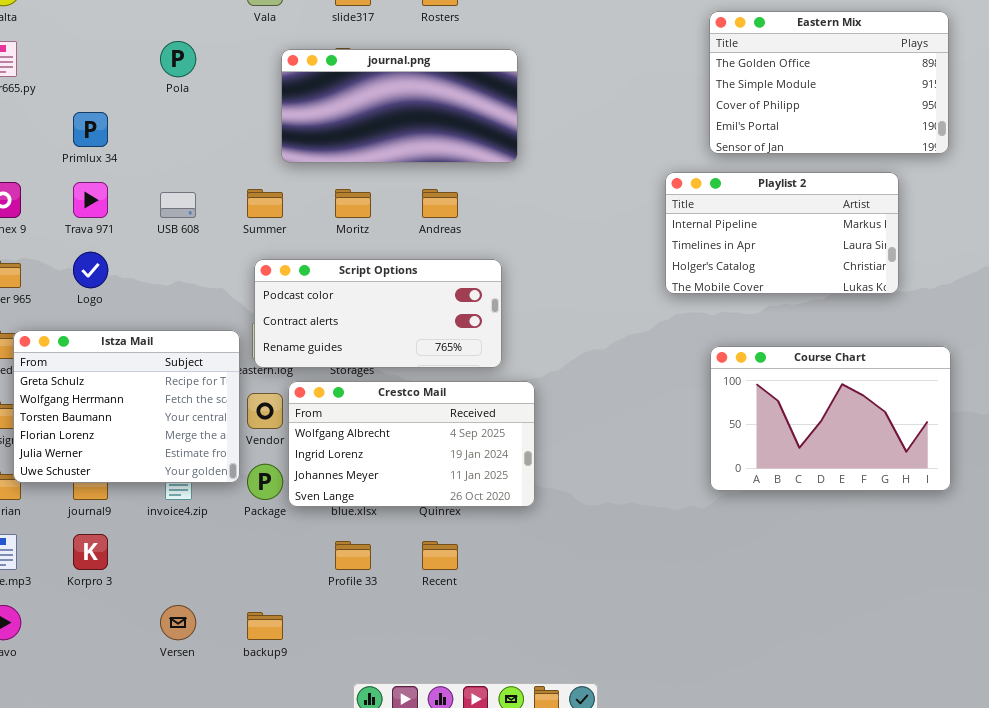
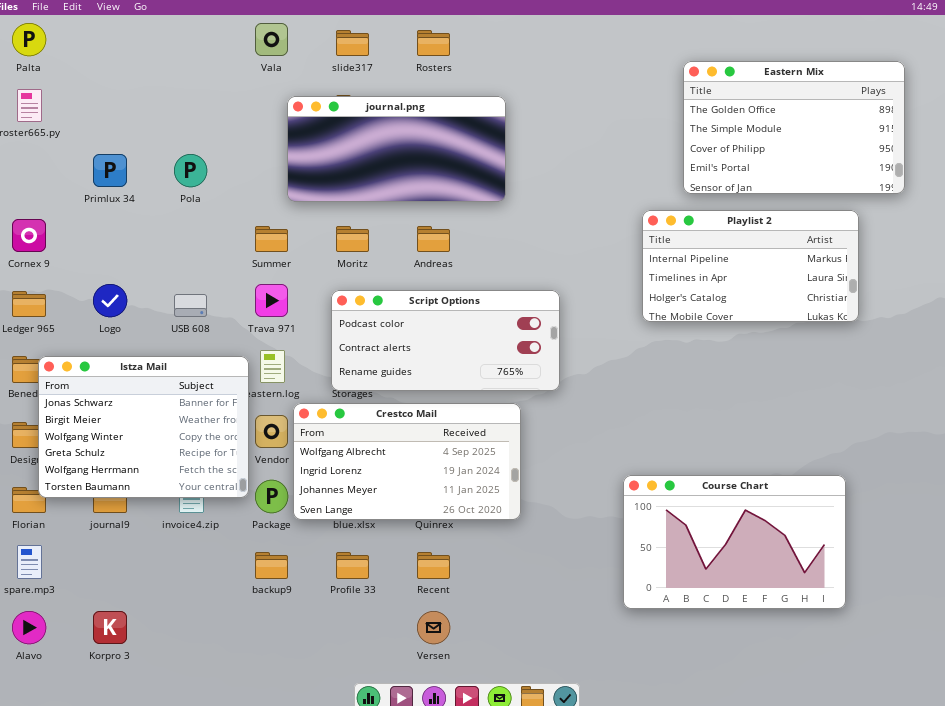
Pola: [160,41,196,77] -> [174,154,207,187], moved
Trava 971: [73,182,108,218] -> [255,284,288,317], moved
USB 608: [160,192,196,218] -> [174,294,207,317], moved
Script Options: [254,259,502,368] -> [331,290,560,391], moved
Istza Mail: [13,330,240,483] -> [38,356,249,498], scrolled up 3 rows
Course Chart: [710,346,951,491] -> [623,475,846,609], moved
Korpro 3: [73,534,108,570] -> [93,611,127,644], moved
Versen: [160,605,196,640] -> [417,611,450,644], moved
backup9: [247,612,283,640] -> [255,552,288,579], moved

